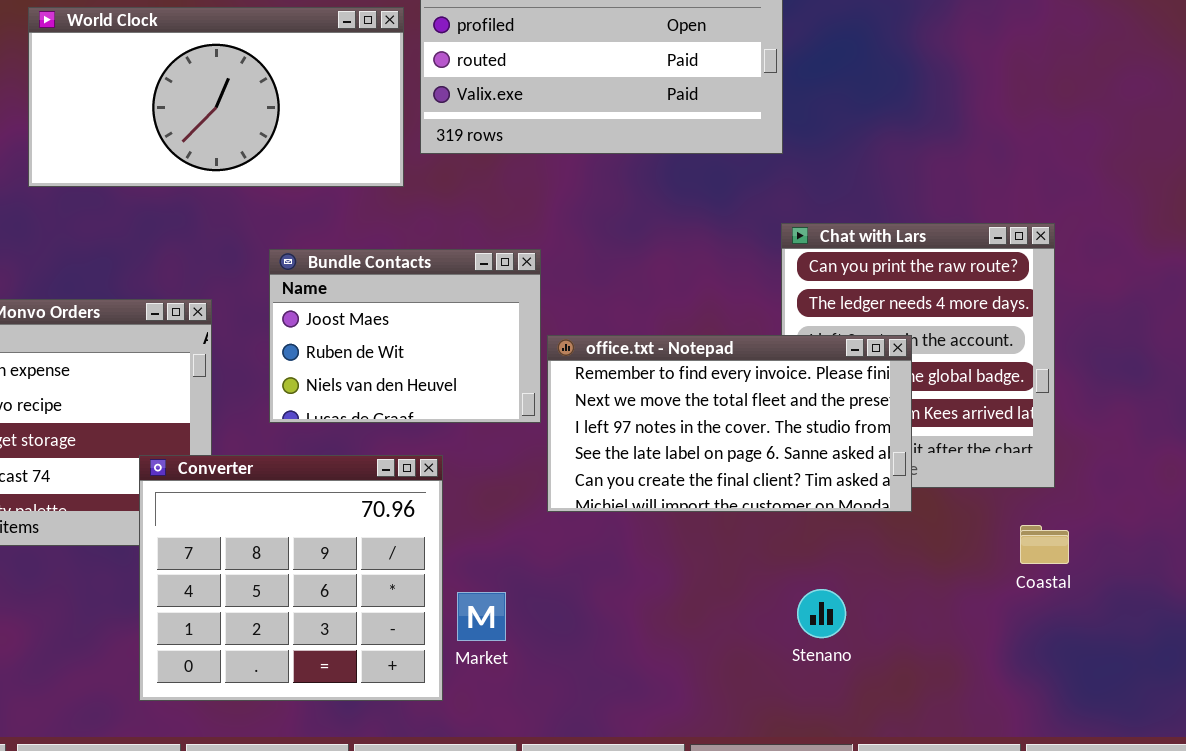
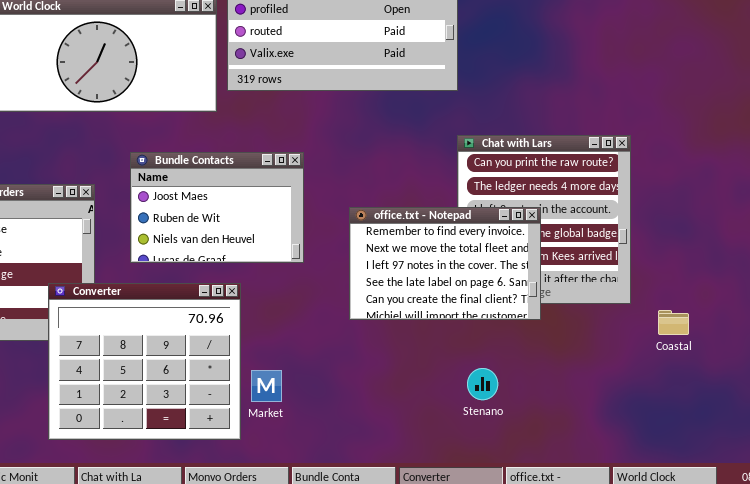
office.txt - Notepad: [547,335,912,512] -> [349,207,541,320], resized
Coastal: [1020,525,1069,564] -> [658,310,689,335], moved

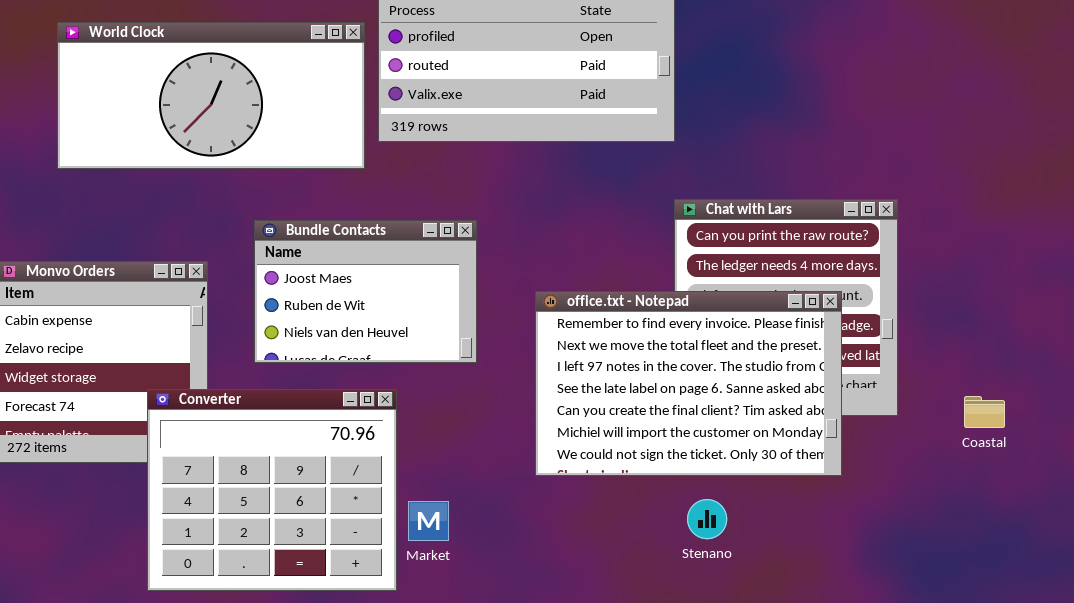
office.txt - Notepad: [349,207,541,320] -> [535,291,842,476], resized
Coastal: [658,310,689,335] -> [964,396,1005,428], moved

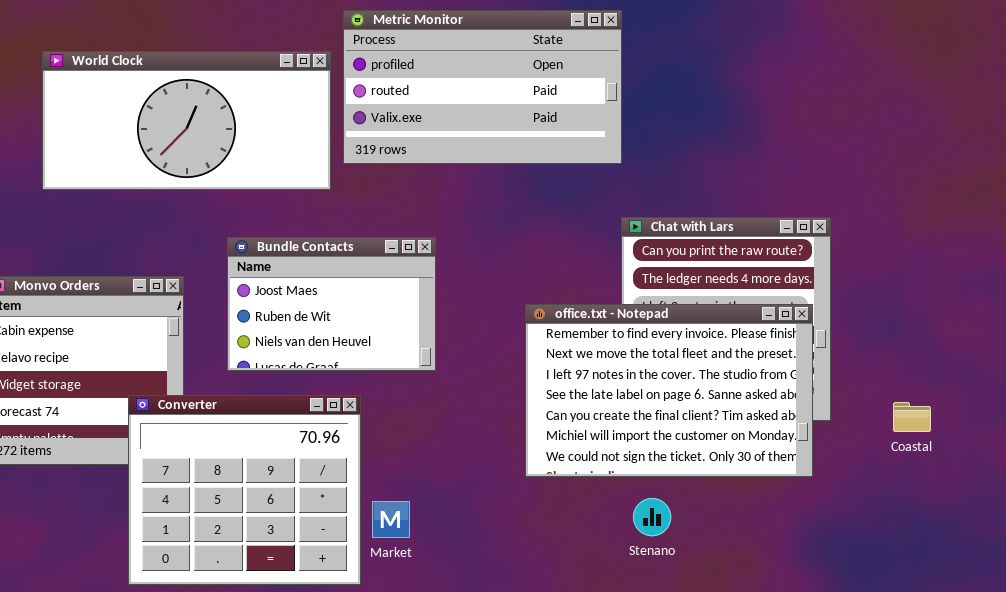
office.txt - Notepad: [535,291,842,476] -> [525,304,813,477], moved

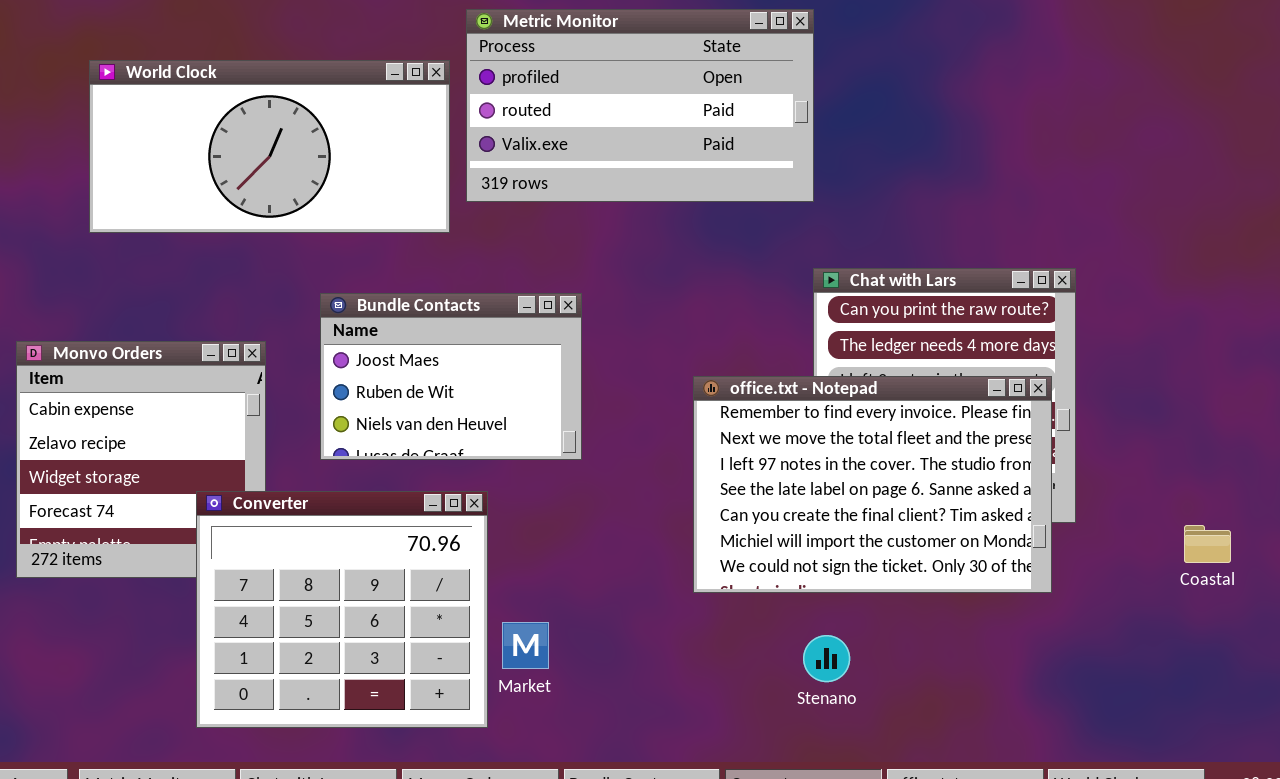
Coastal: [893,402,931,432] -> [1184,525,1231,563], moved
Stenano: [633,498,671,536] -> [803,635,850,682], moved

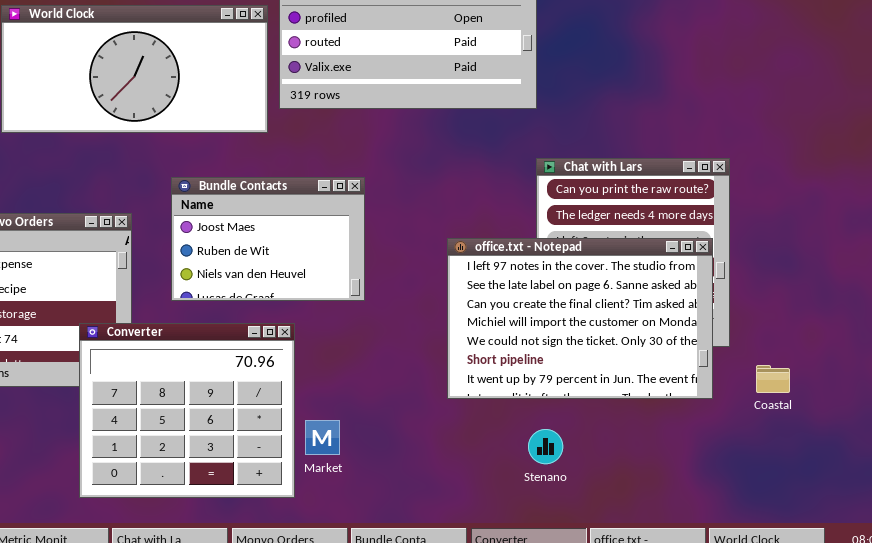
office.txt - Notepad: [693,376,1052,593] -> [447,238,713,399], scrolled down 2 rows
Coastal: [1184,525,1231,563] -> [756,365,790,393], moved

